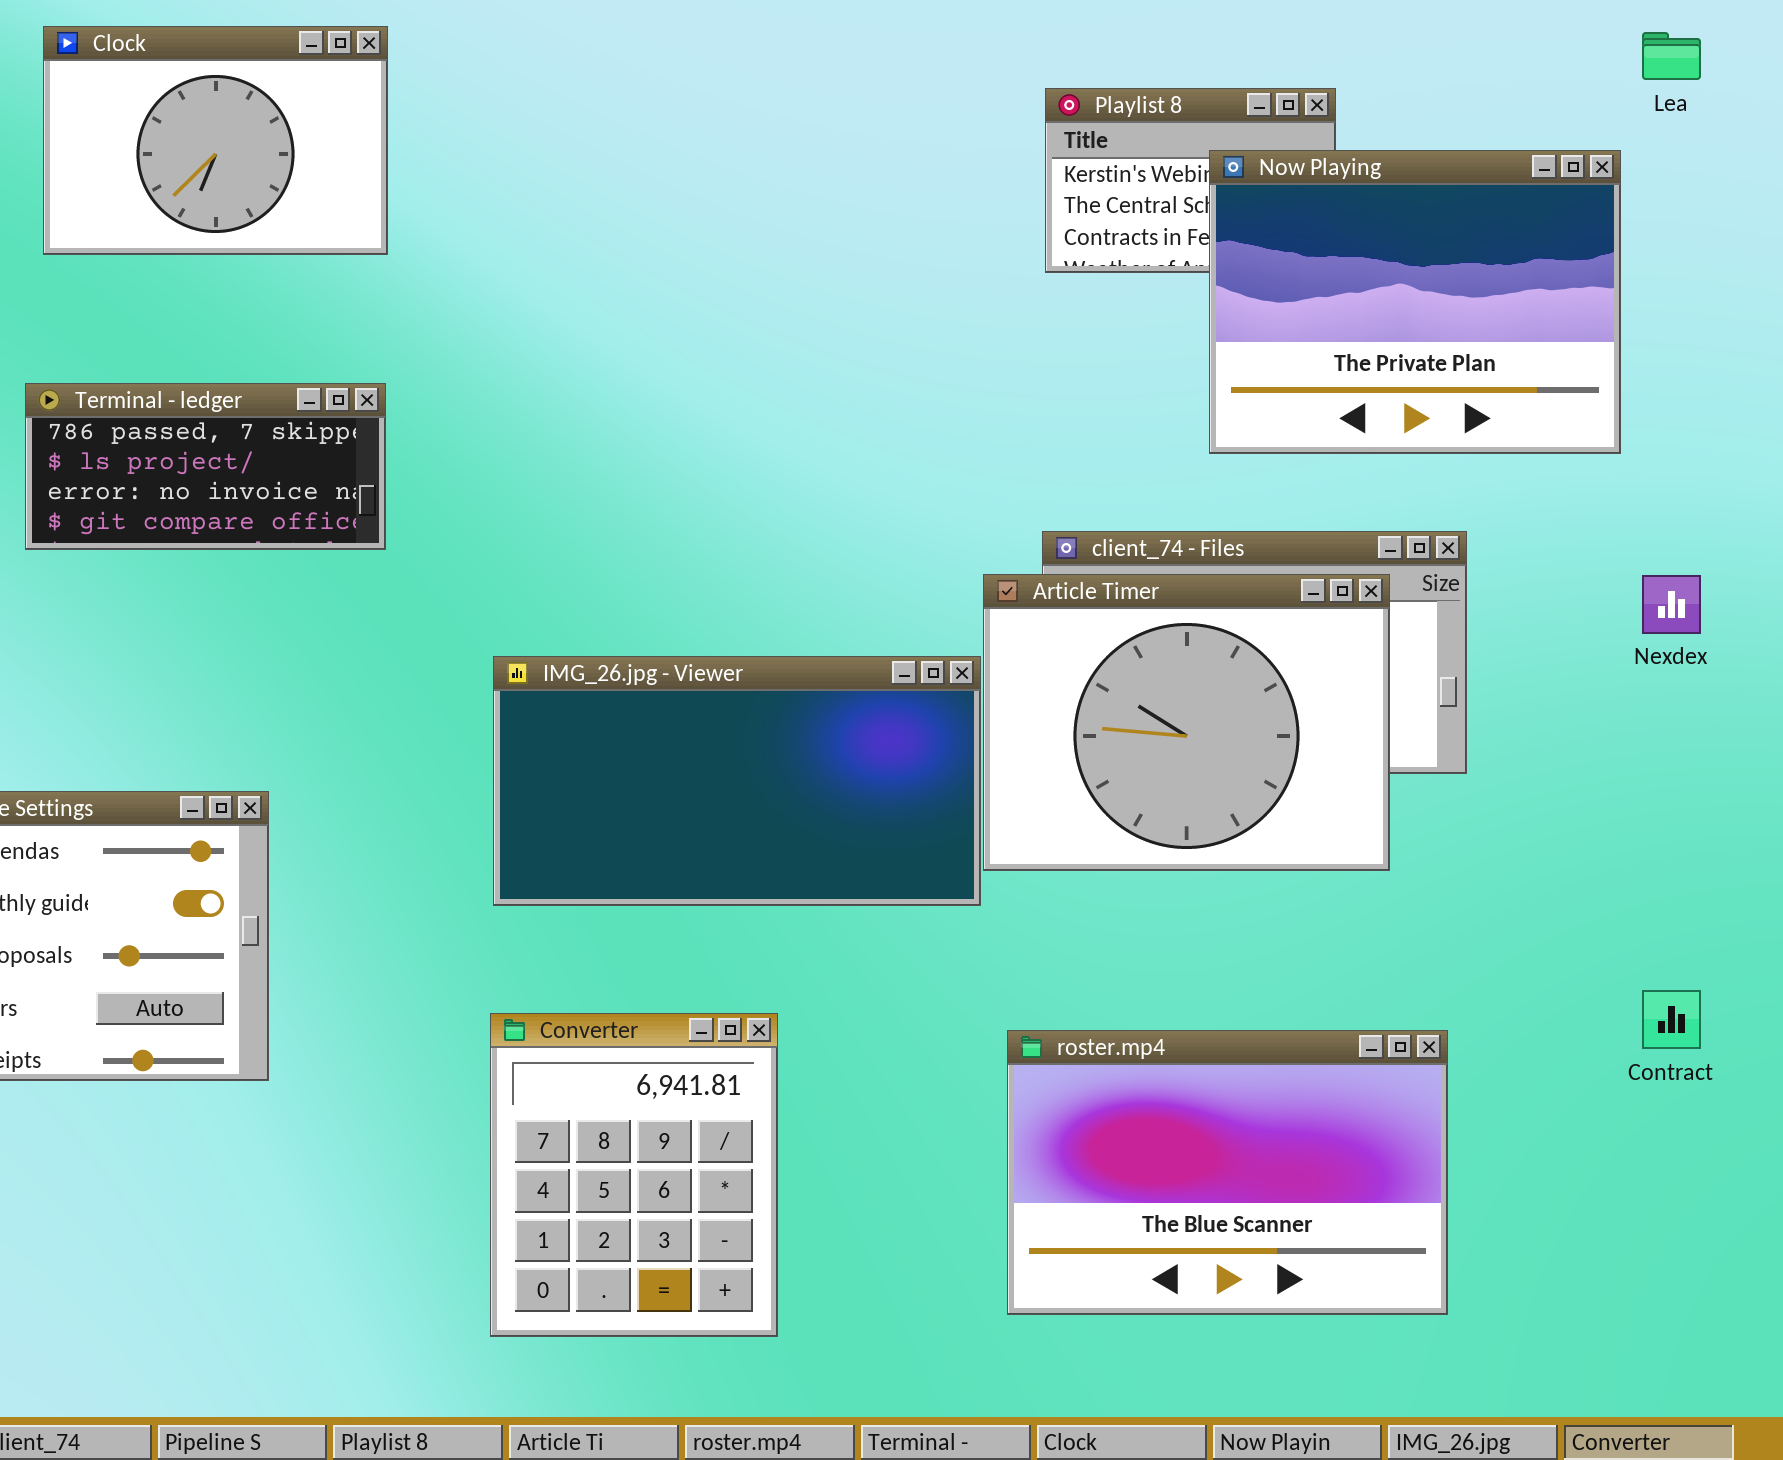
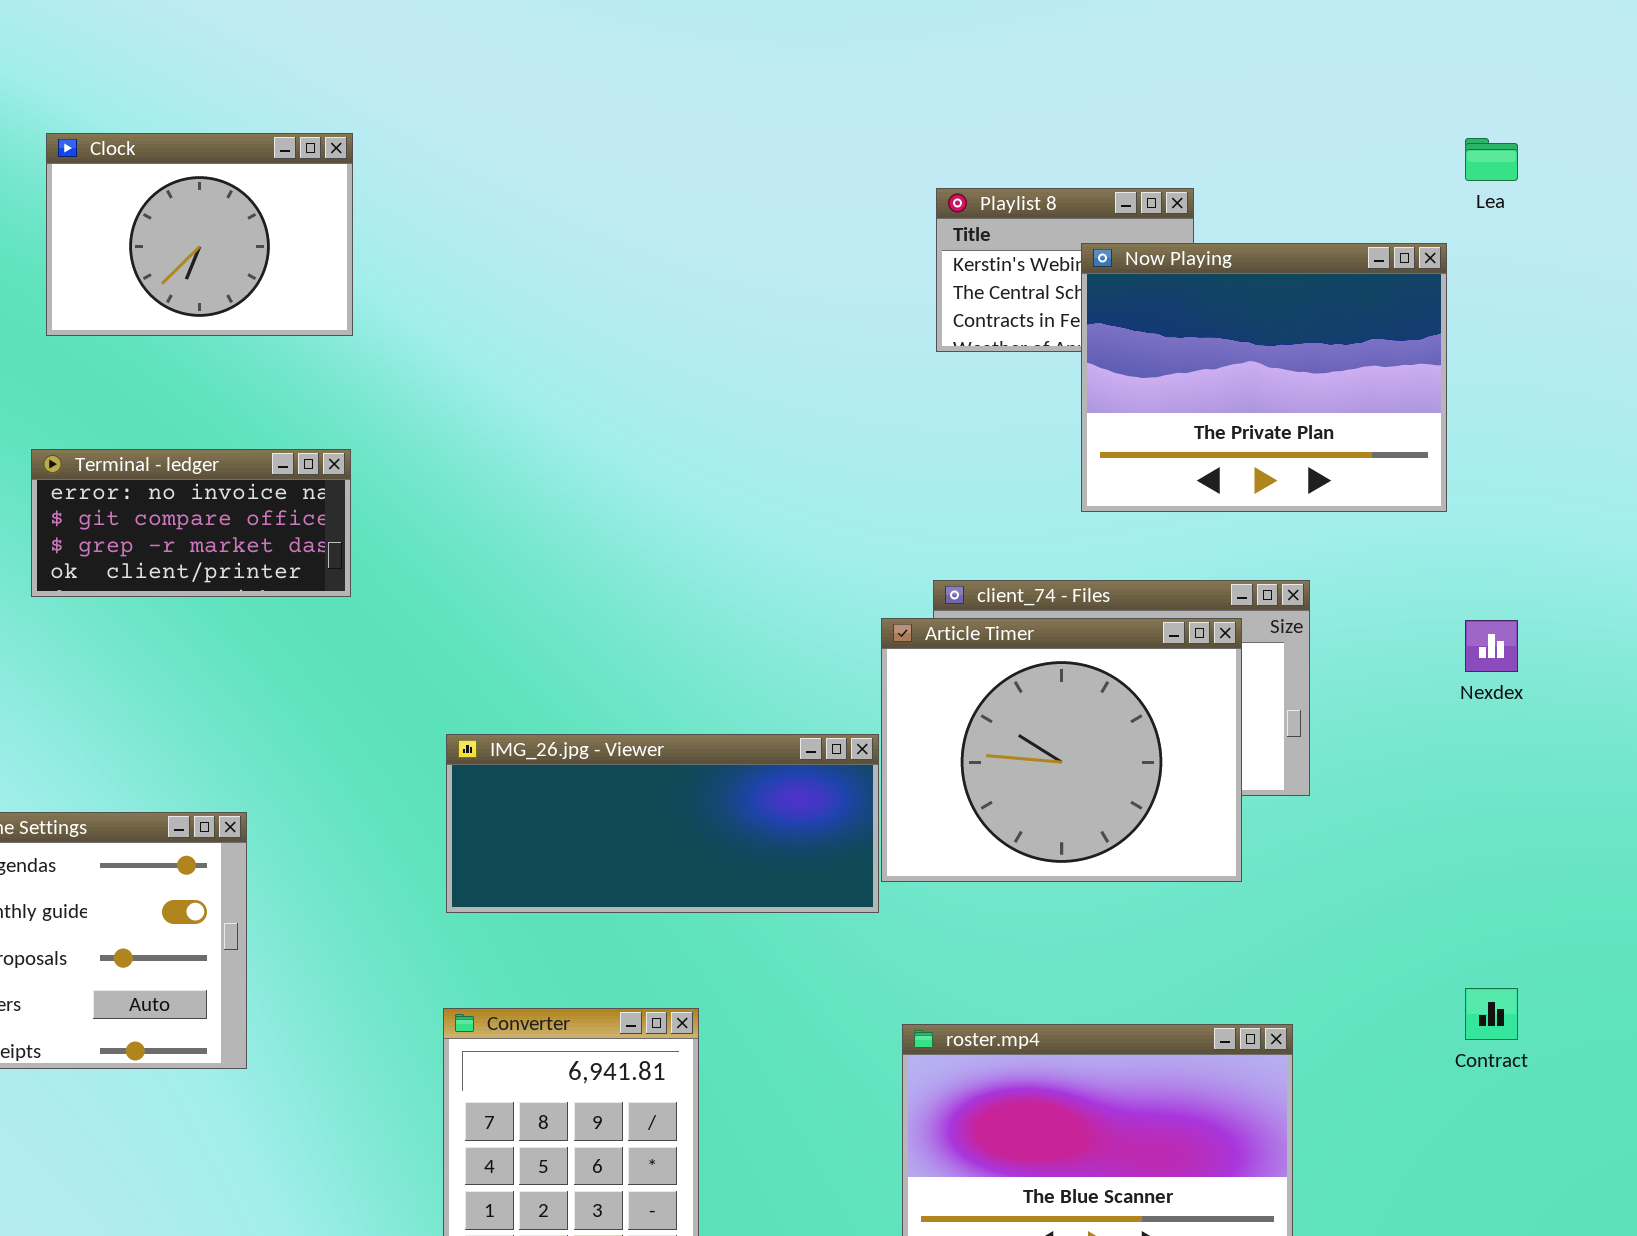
Terminal - ledger: [25,383,386,550] -> [31,449,351,597], scrolled down 2 rows
IMG_26.jpg - Viewer: [493,656,981,906] -> [446,734,879,913], resized

